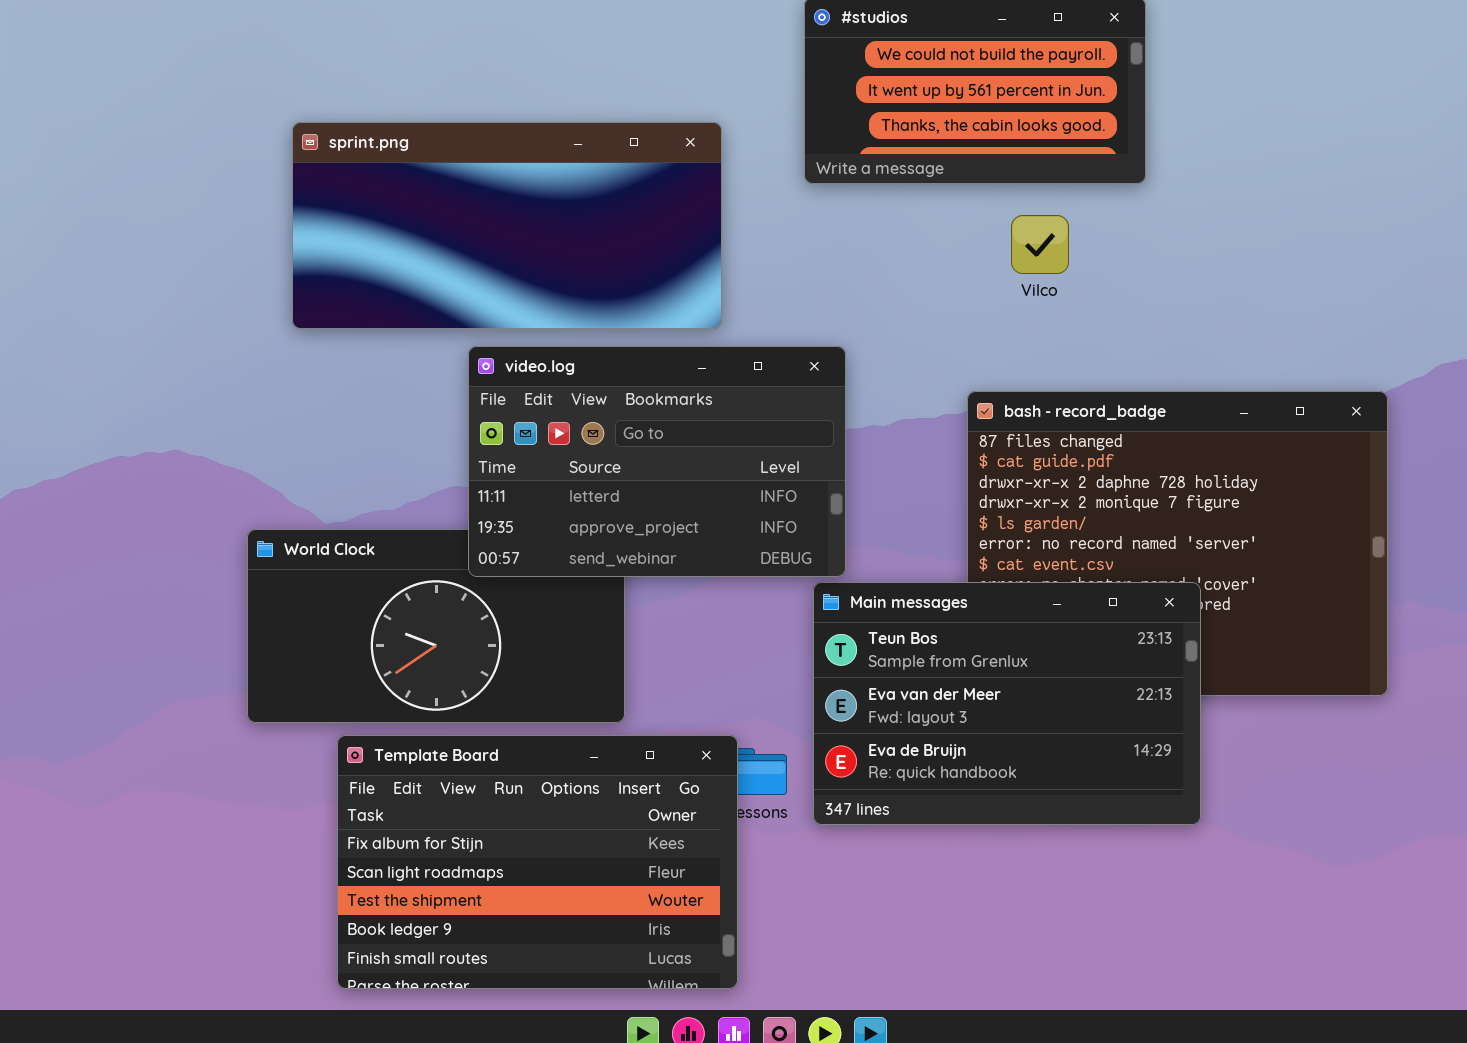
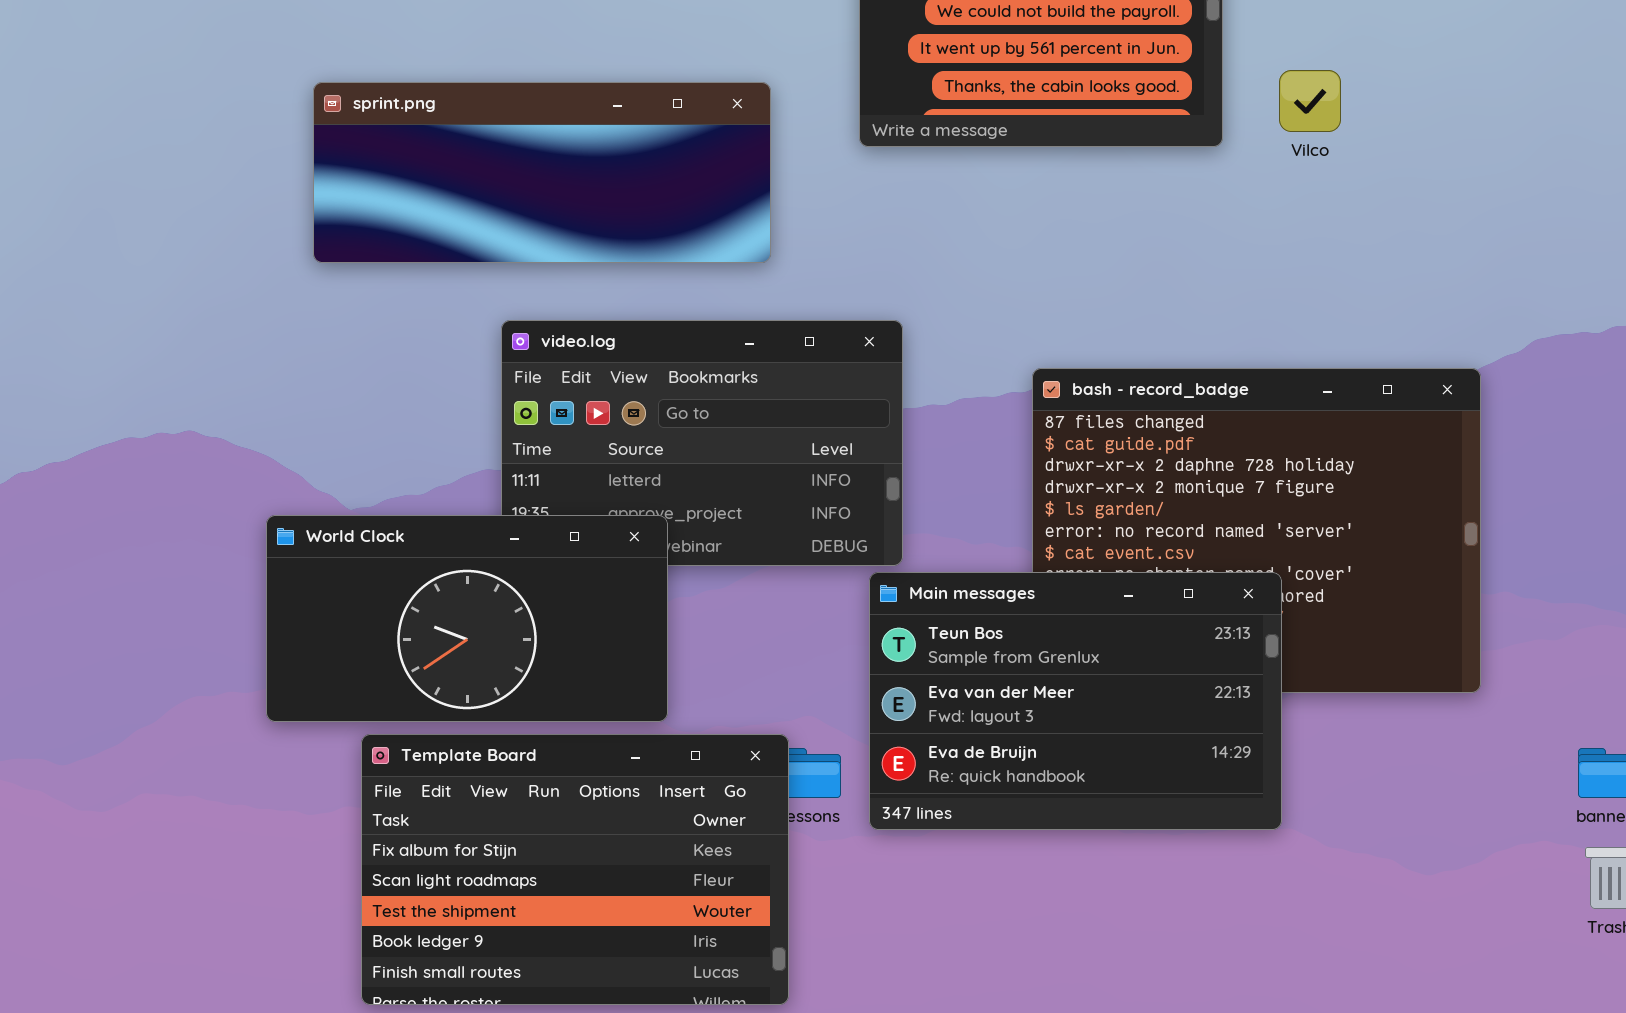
sprint.png: [292,122,722,329] -> [313,82,771,263], resized
Vilco: [1011,215,1069,274] -> [1279,70,1341,132], moved
World Clock: [247,529,625,723] -> [266,515,668,722], raised

